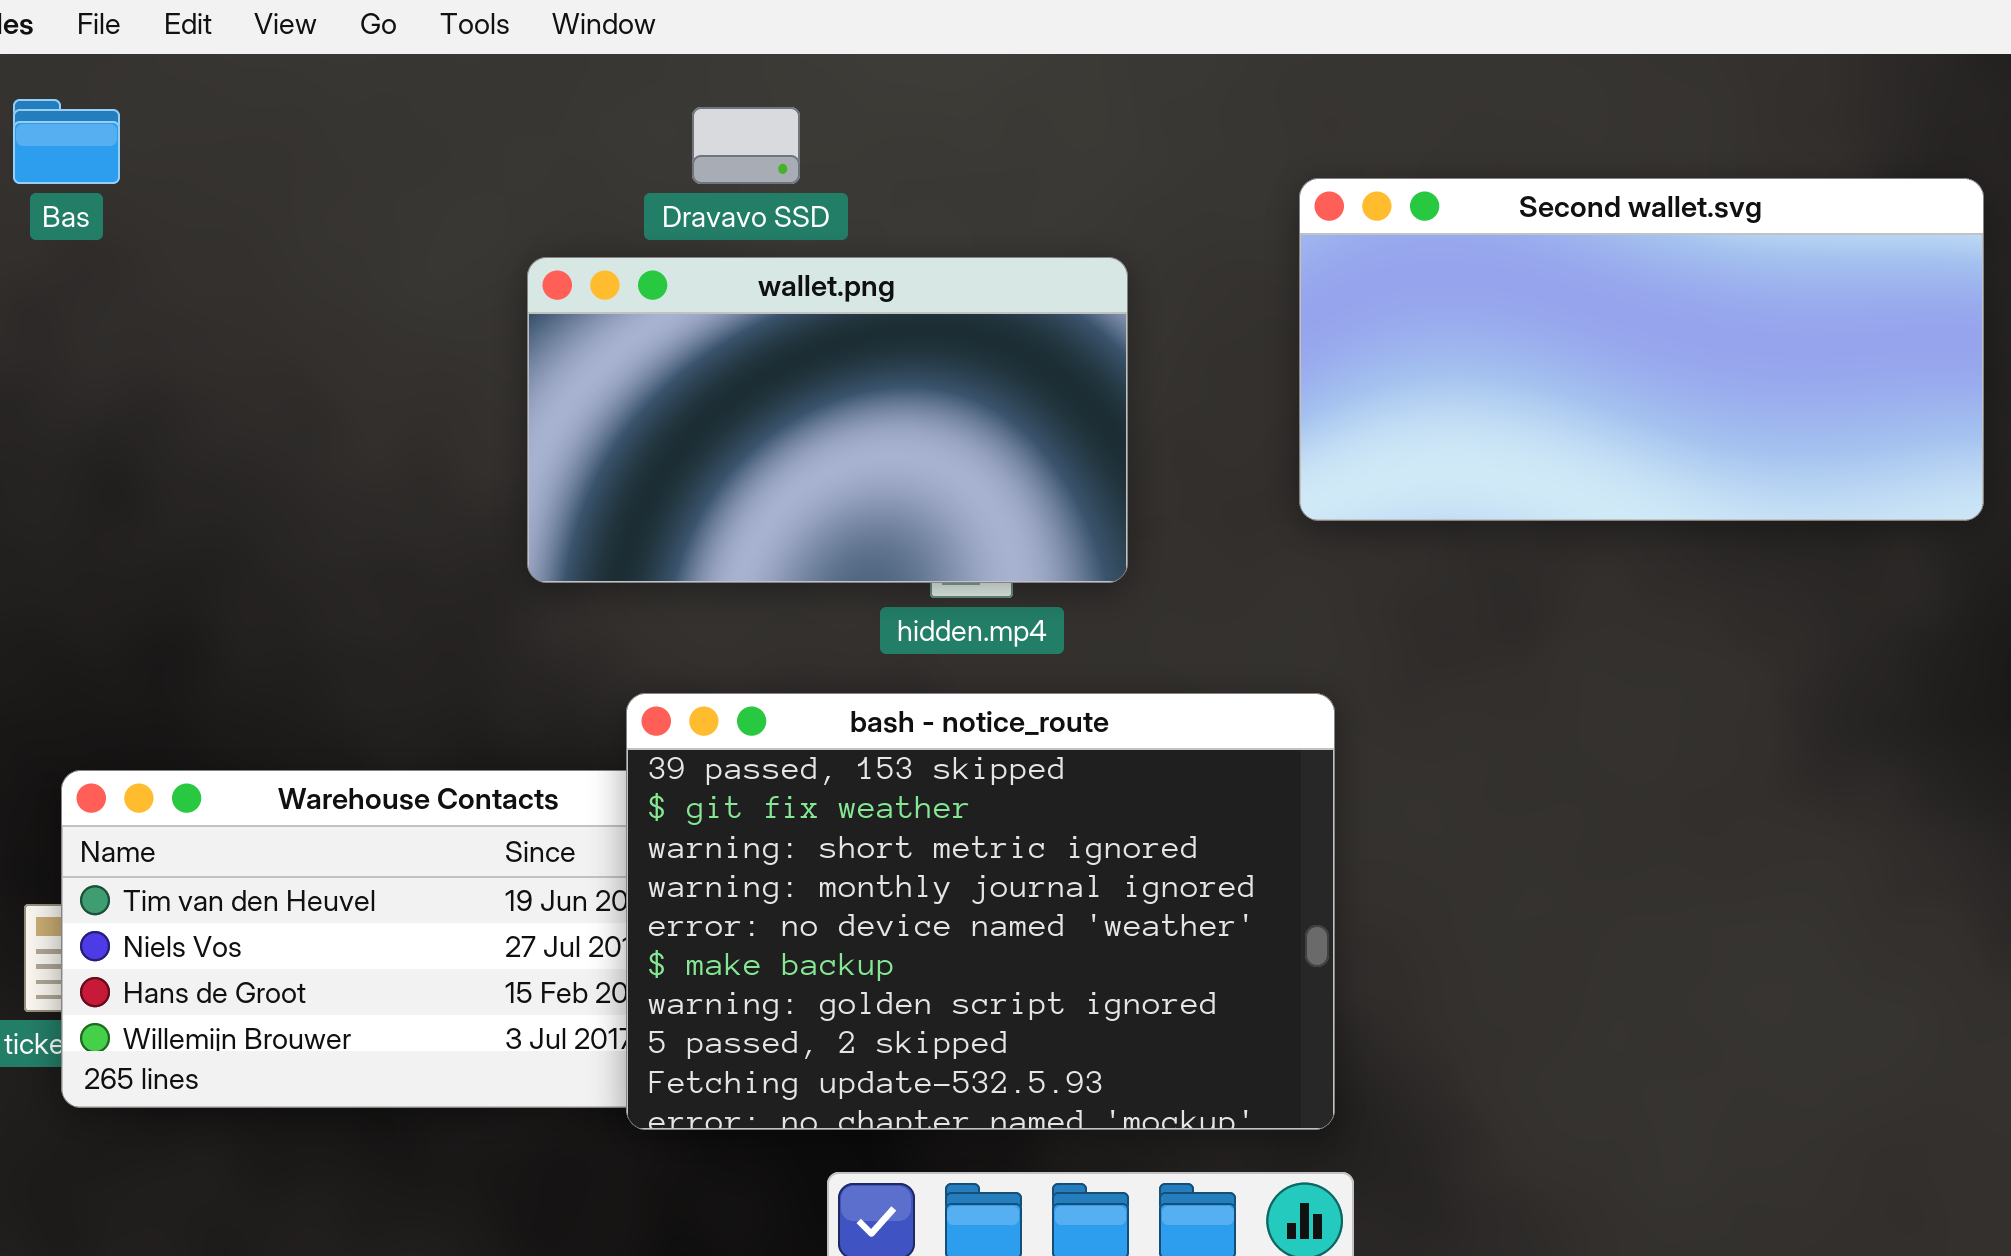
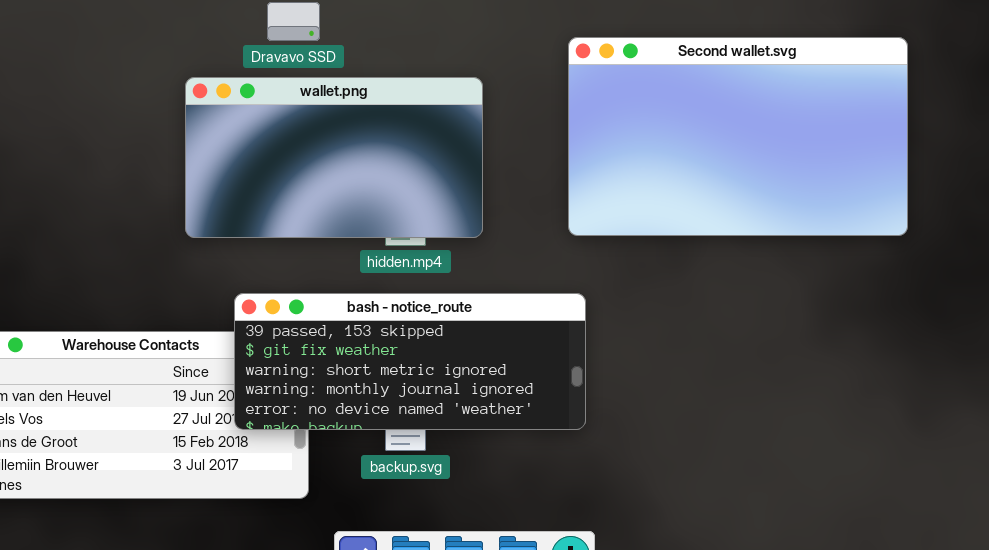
Second wallet.svg: [1299,178,1984,521] -> [568,37,908,236], resized
bash - notice_route: [626,693,1335,1130] -> [234,293,586,430], resized

